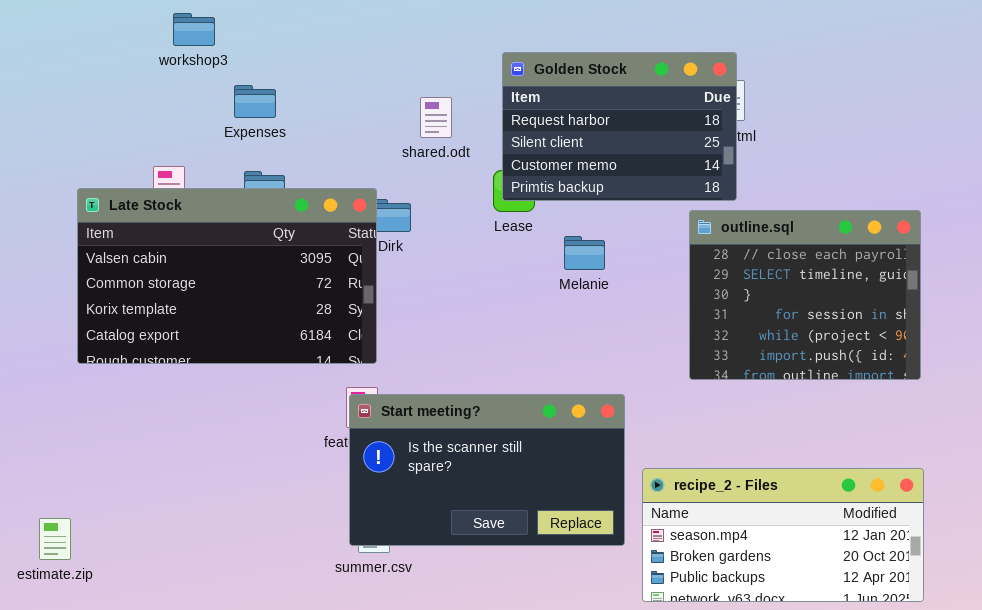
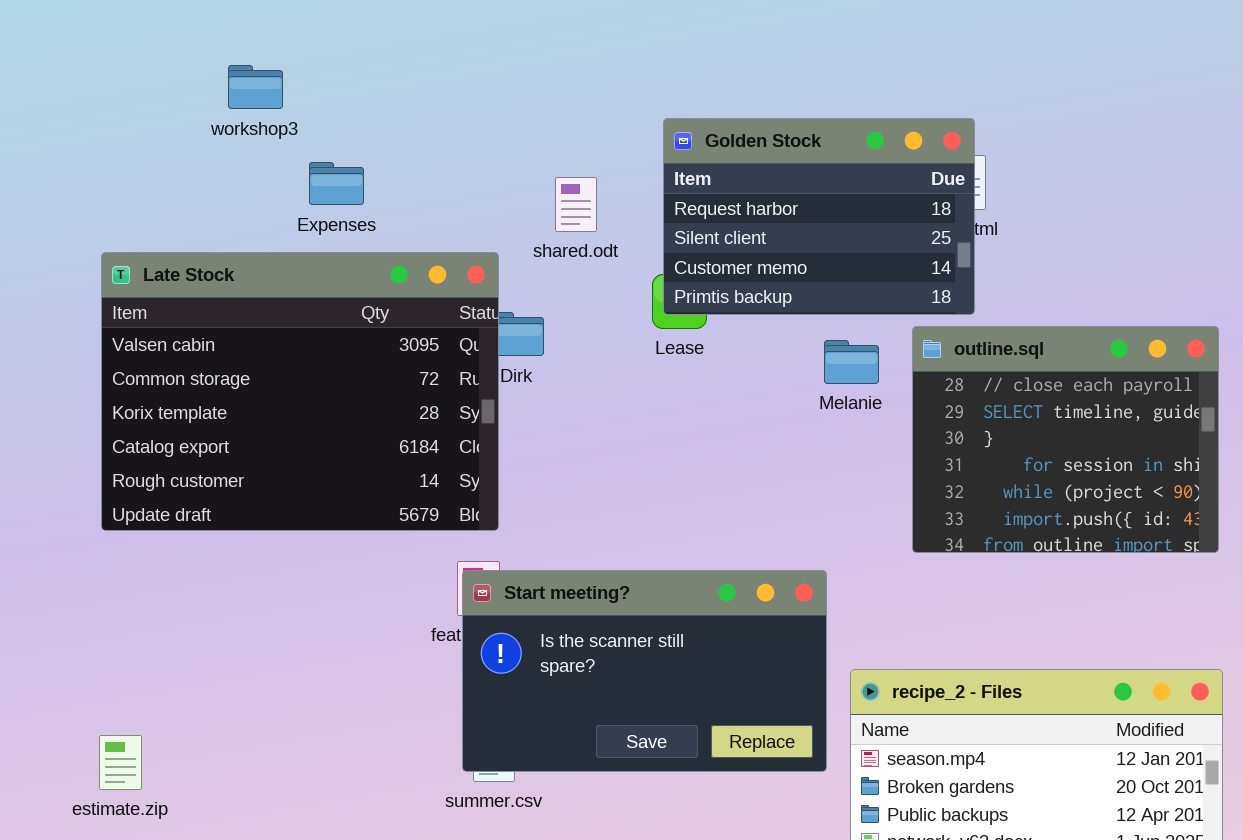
Late Stock: [77,188,377,364] -> [101,252,499,531], resized
Melanie: [564,236,605,270] -> [824,340,879,384], moved
estimate.zip: [39,518,71,560] -> [99,735,142,790], moved

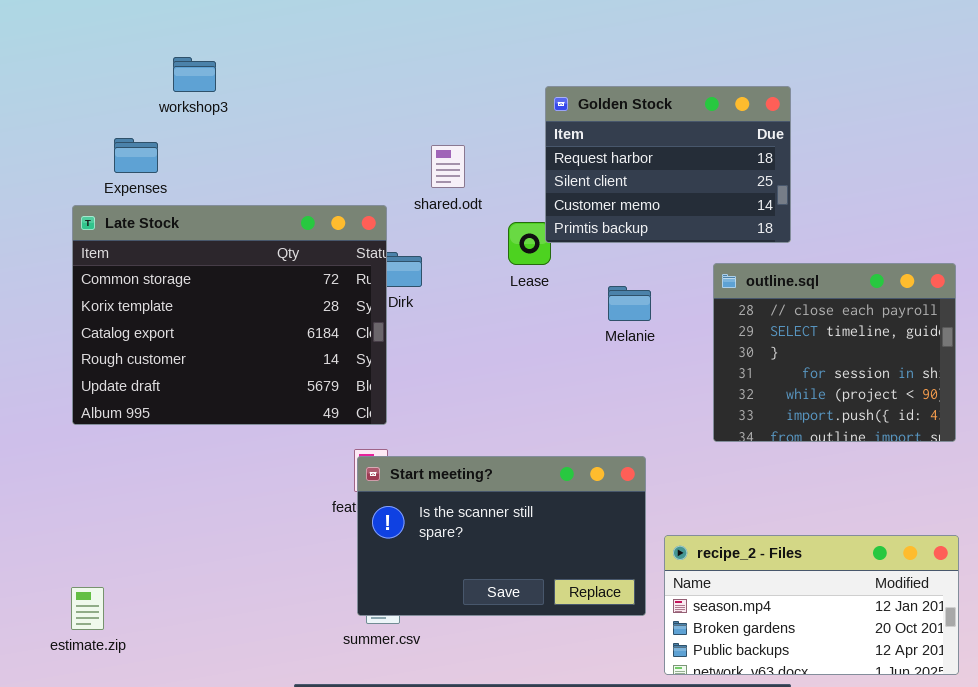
Golden Stock: [663,118,975,315] -> [545,86,791,243], moved
Expenses: [309,162,364,205] -> [114,138,158,173], moved
Late Stock: [101,252,499,531] -> [72,205,387,425], scrolled down 1 row
Melanie: [824,340,879,384] -> [608,286,651,321], moved

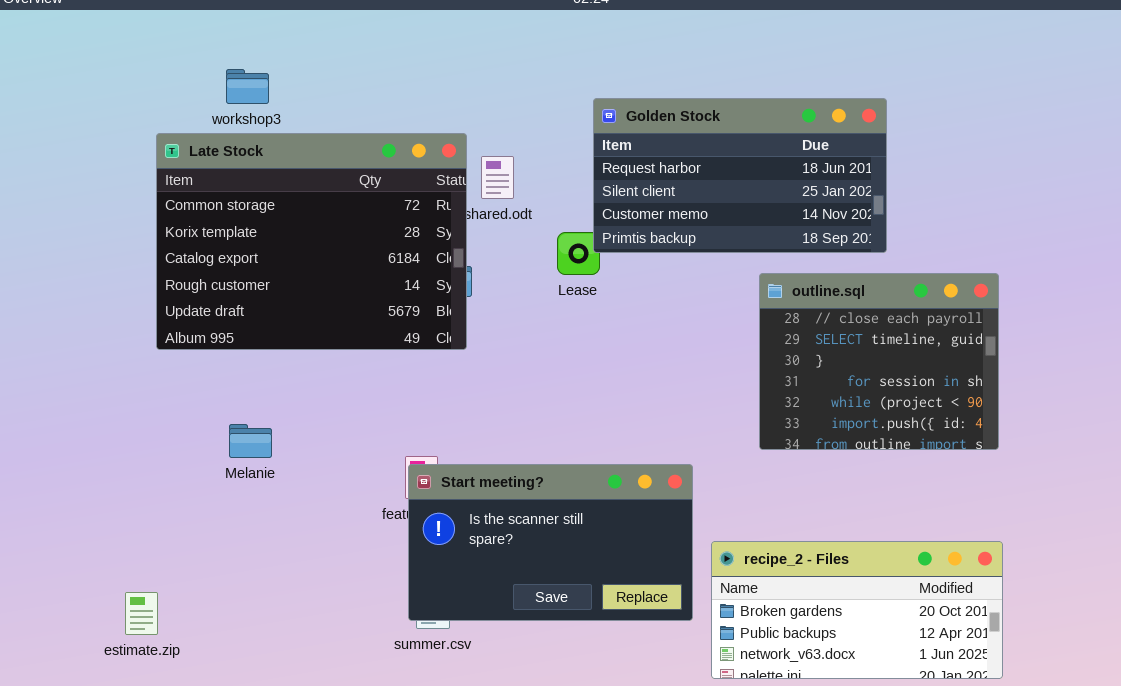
Golden Stock: [545,86,791,243] -> [593,98,887,253], resized
Late Stock: [72,205,387,425] -> [156,133,467,350], moved
Melanie: [608,286,651,321] -> [229,424,272,458], moved
recipe_2 - Files: [664,535,959,675] -> [711,541,1003,679], scrolled down 1 row

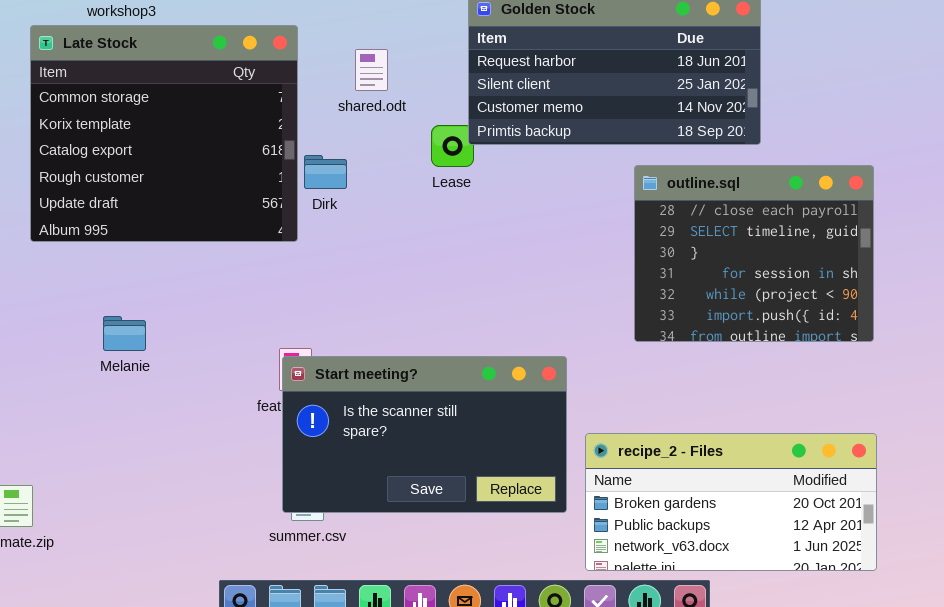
Late Stock: [156,133,467,350] -> [30,25,298,242], resized

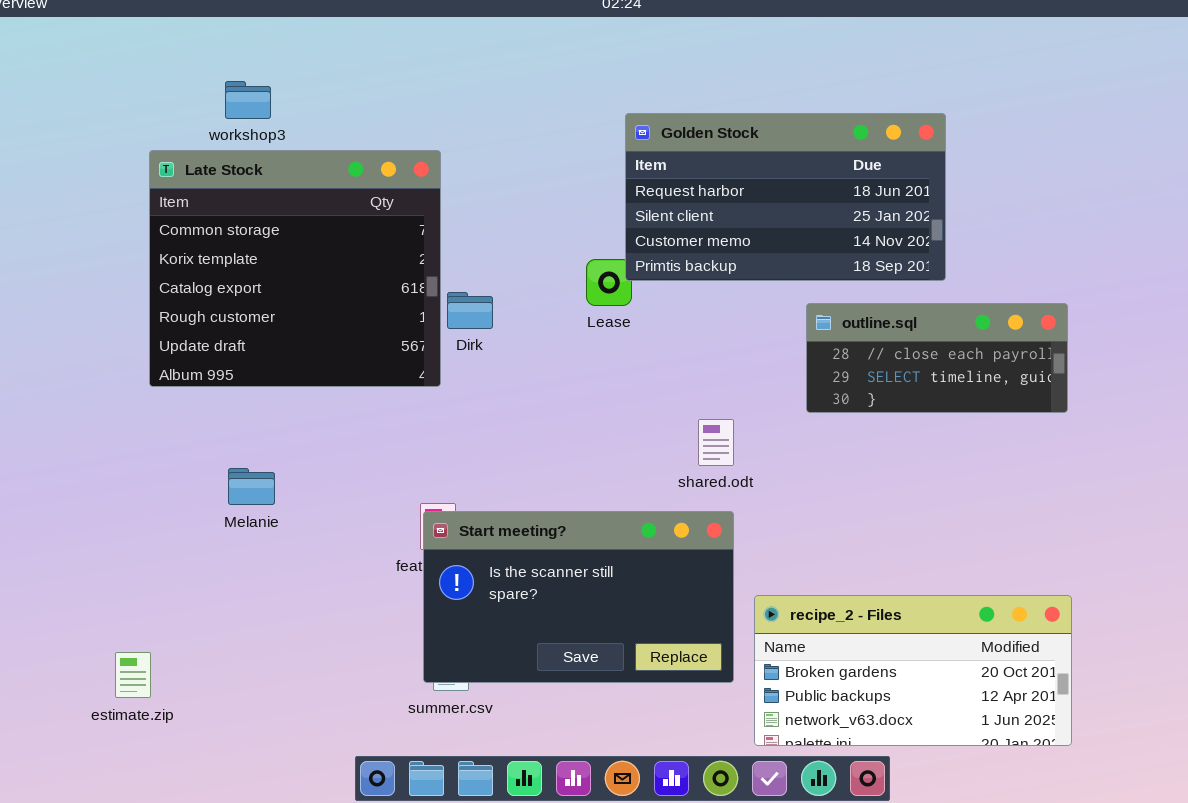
shared.odt: [355,49,388,91] -> [698,419,734,466], moved
outline.sql: [634,165,874,342] -> [806,303,1068,413], resized

